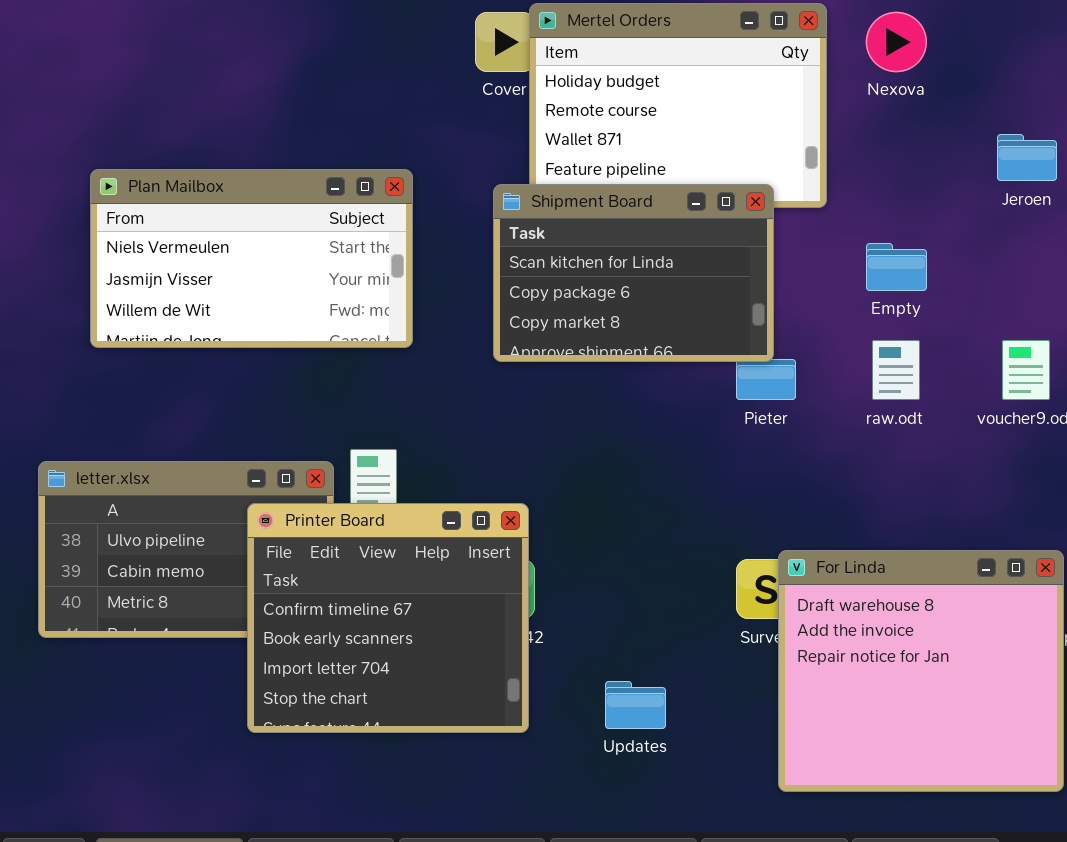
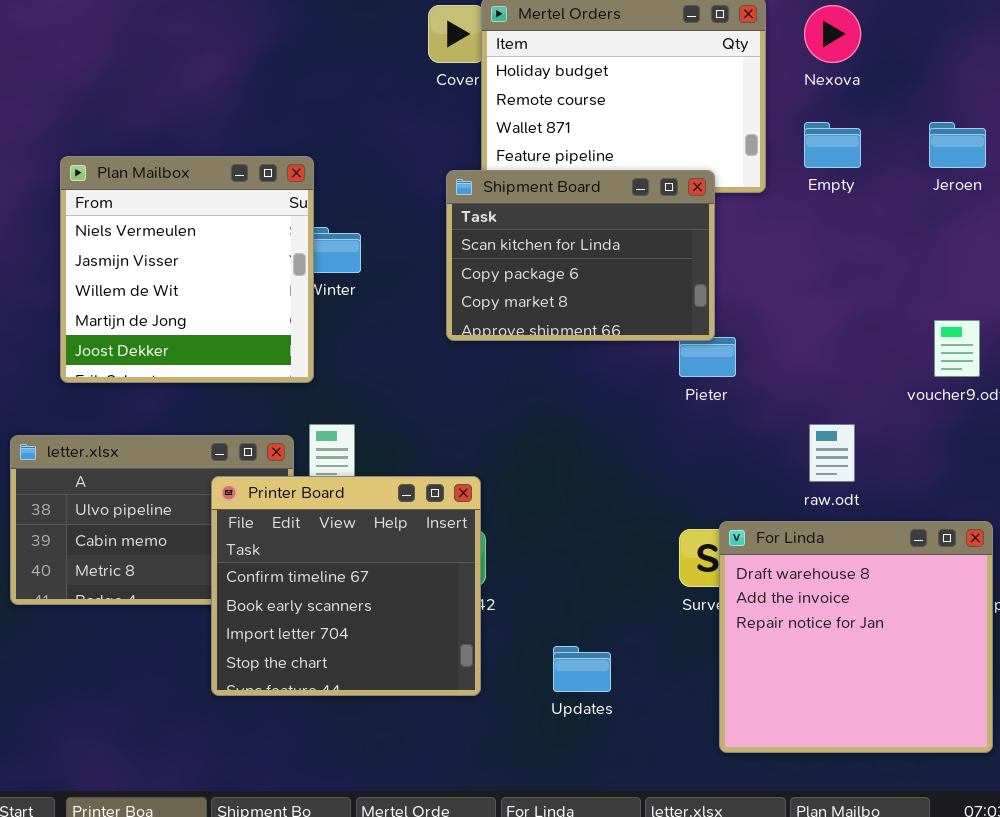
Plan Mailbox: [90,169,413,348] -> [60,156,314,383], resized
Empty: [866,243,927,291] -> [804,122,861,168], moved
raw.odt: [872,340,920,400] -> [809,424,855,482], moved

